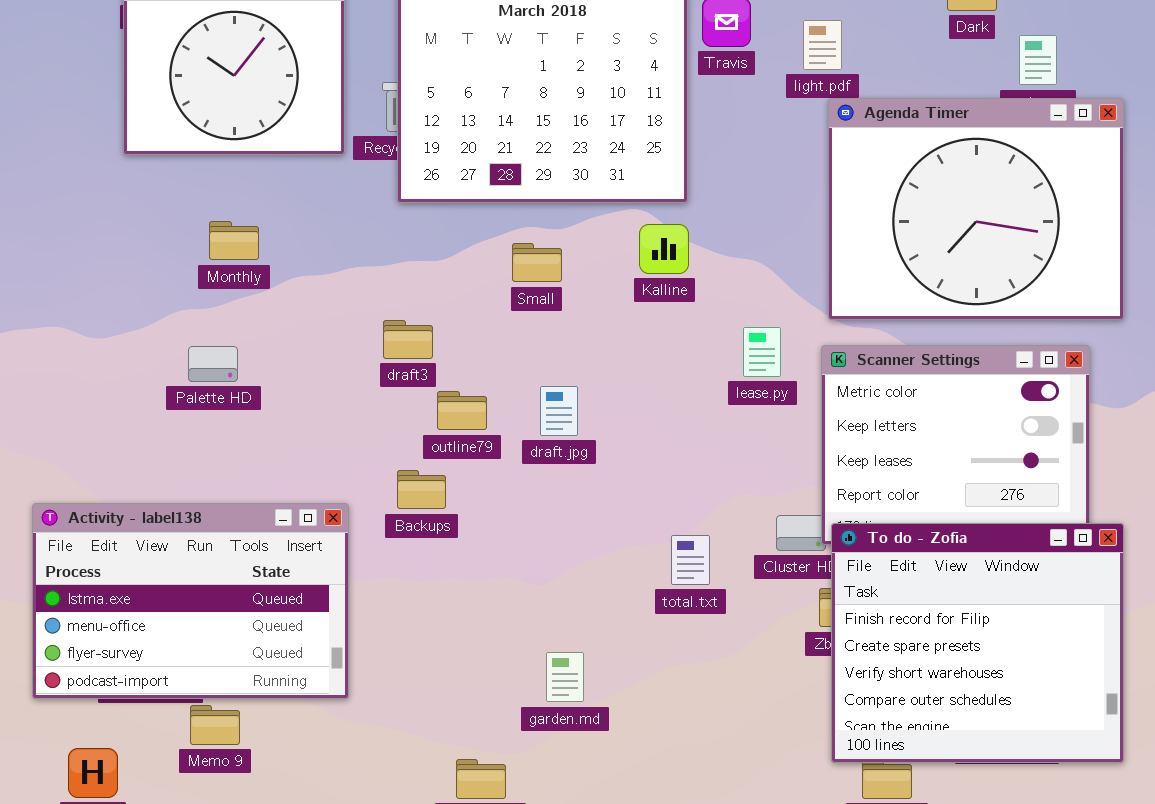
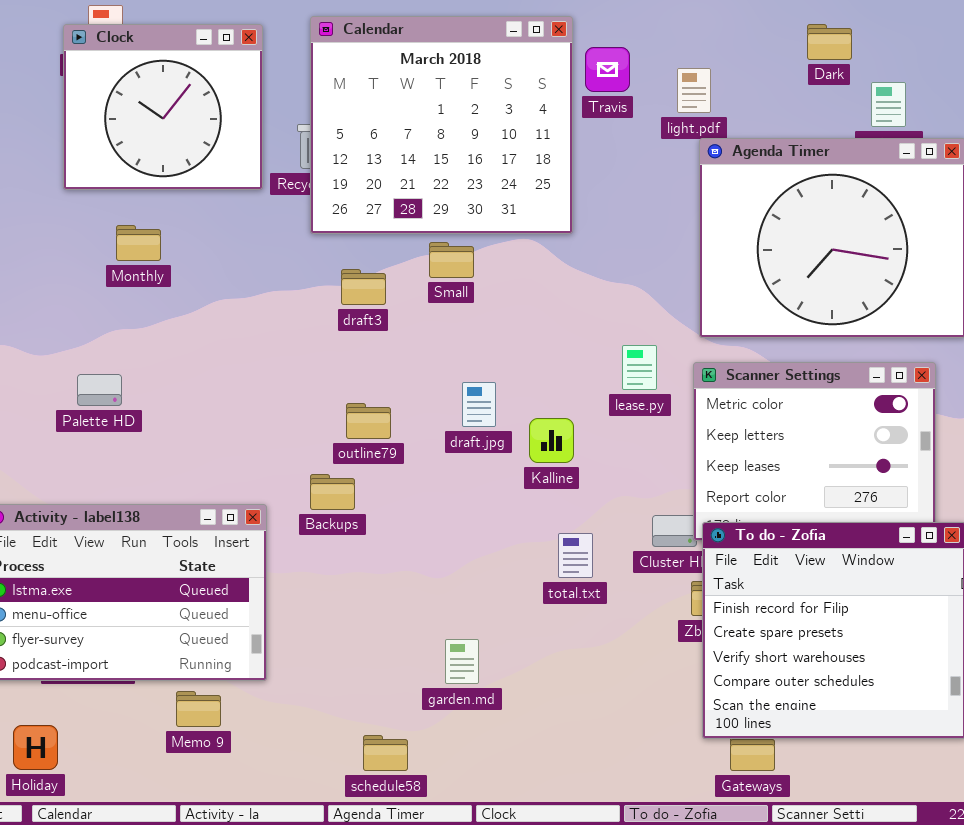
Monthly: [209,221,259,260] -> [116,225,161,261], moved
Kalline: [639,224,689,274] -> [529,418,574,463], moved
Small: [512,243,562,282] -> [429,242,474,278], moved
draft3: [383,320,433,359] -> [341,269,386,305], moved
Palette HD: [188,346,238,382] -> [77,374,122,406], moved
draft.jpg: [540,386,578,436] -> [462,382,496,427], moved
Memo 9: [190,705,240,745] -> [176,691,221,727], moved

